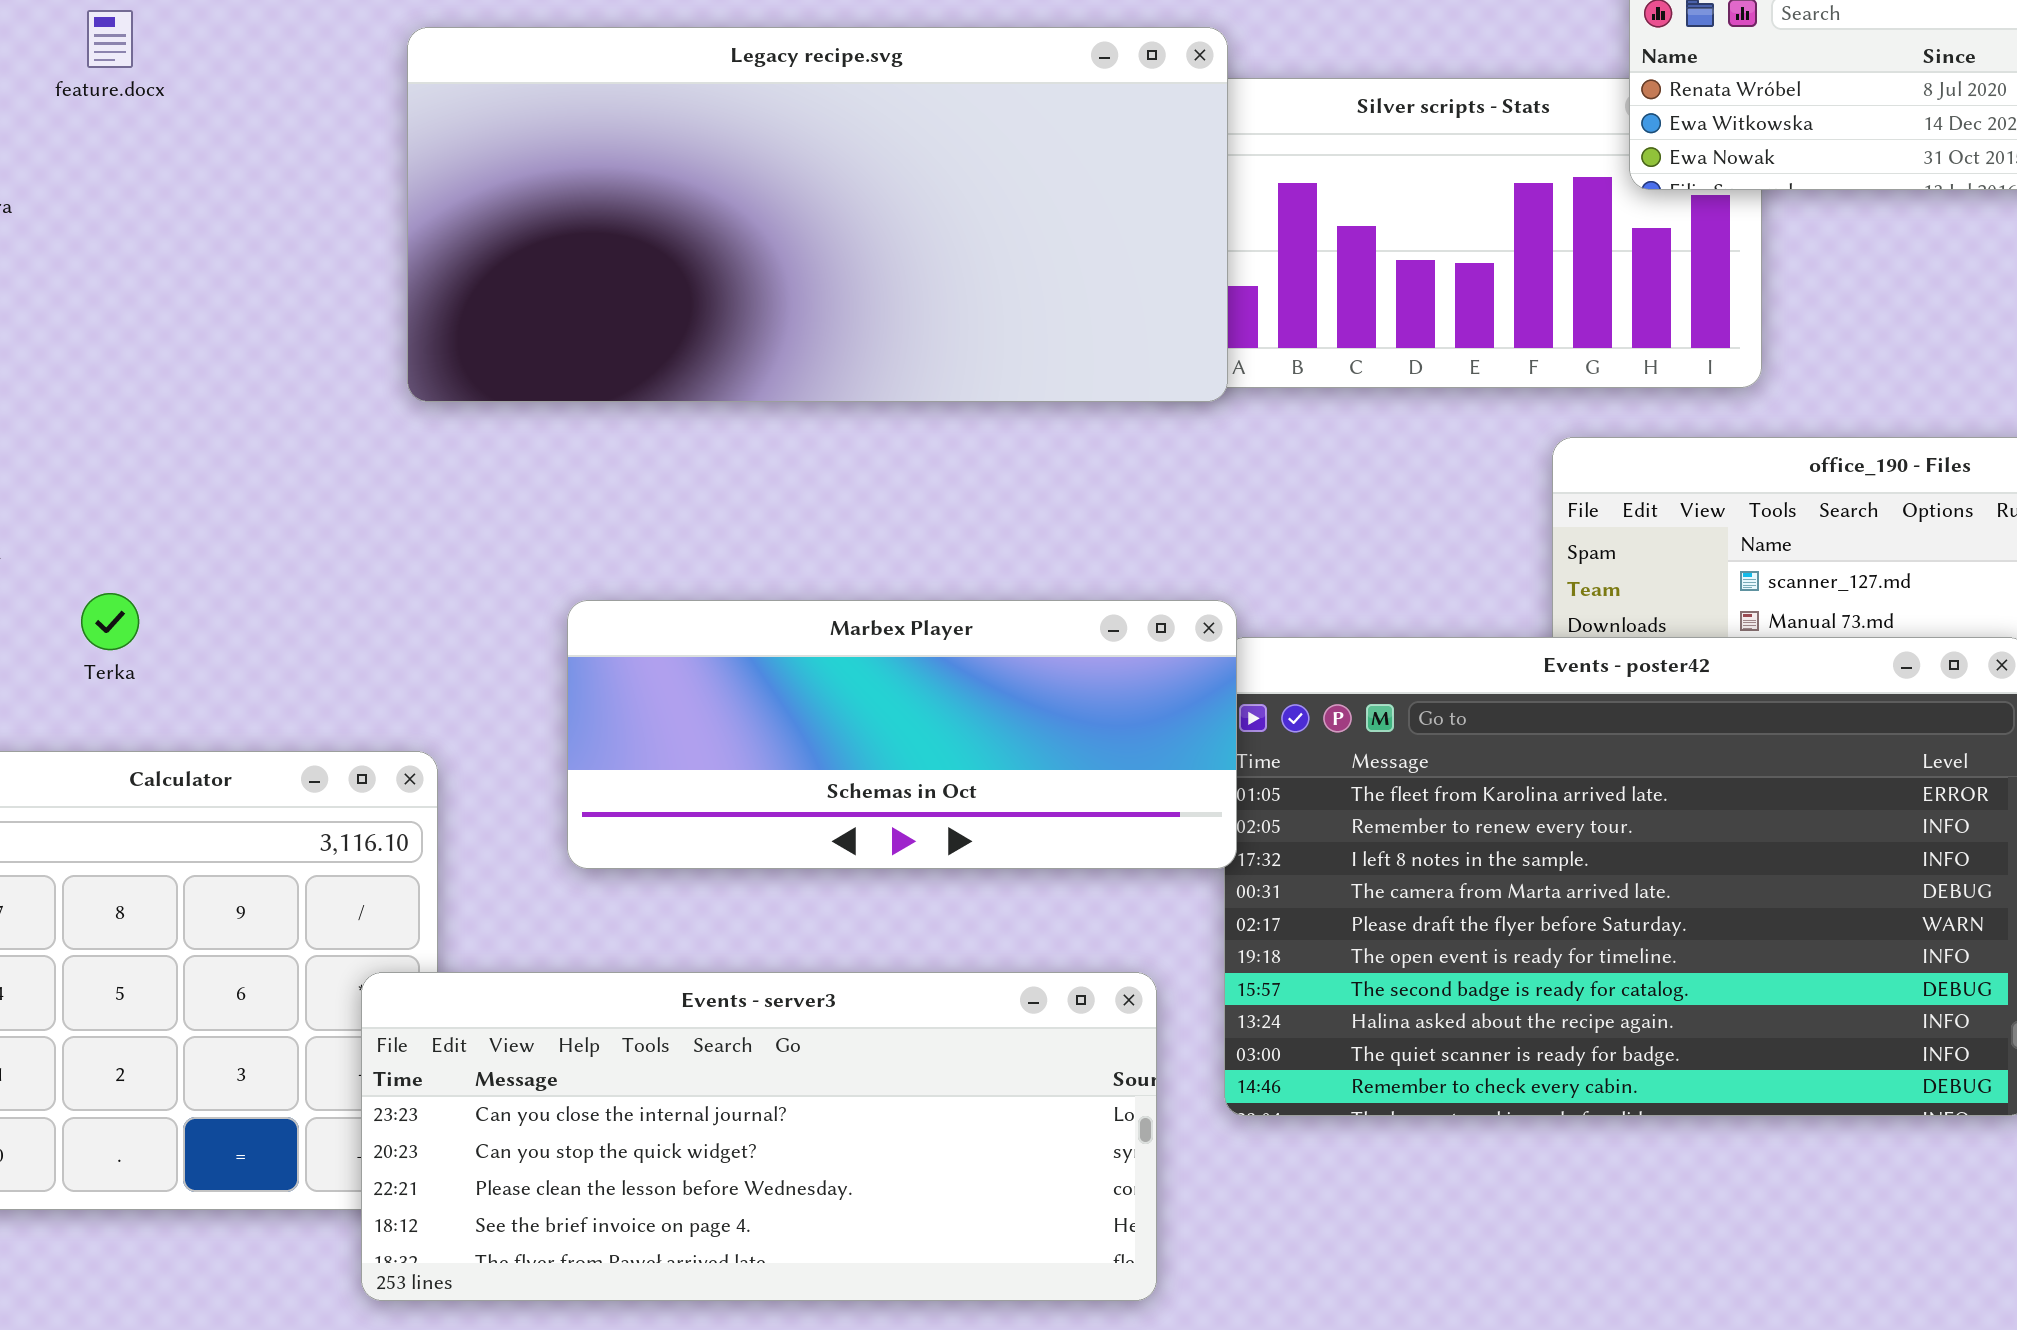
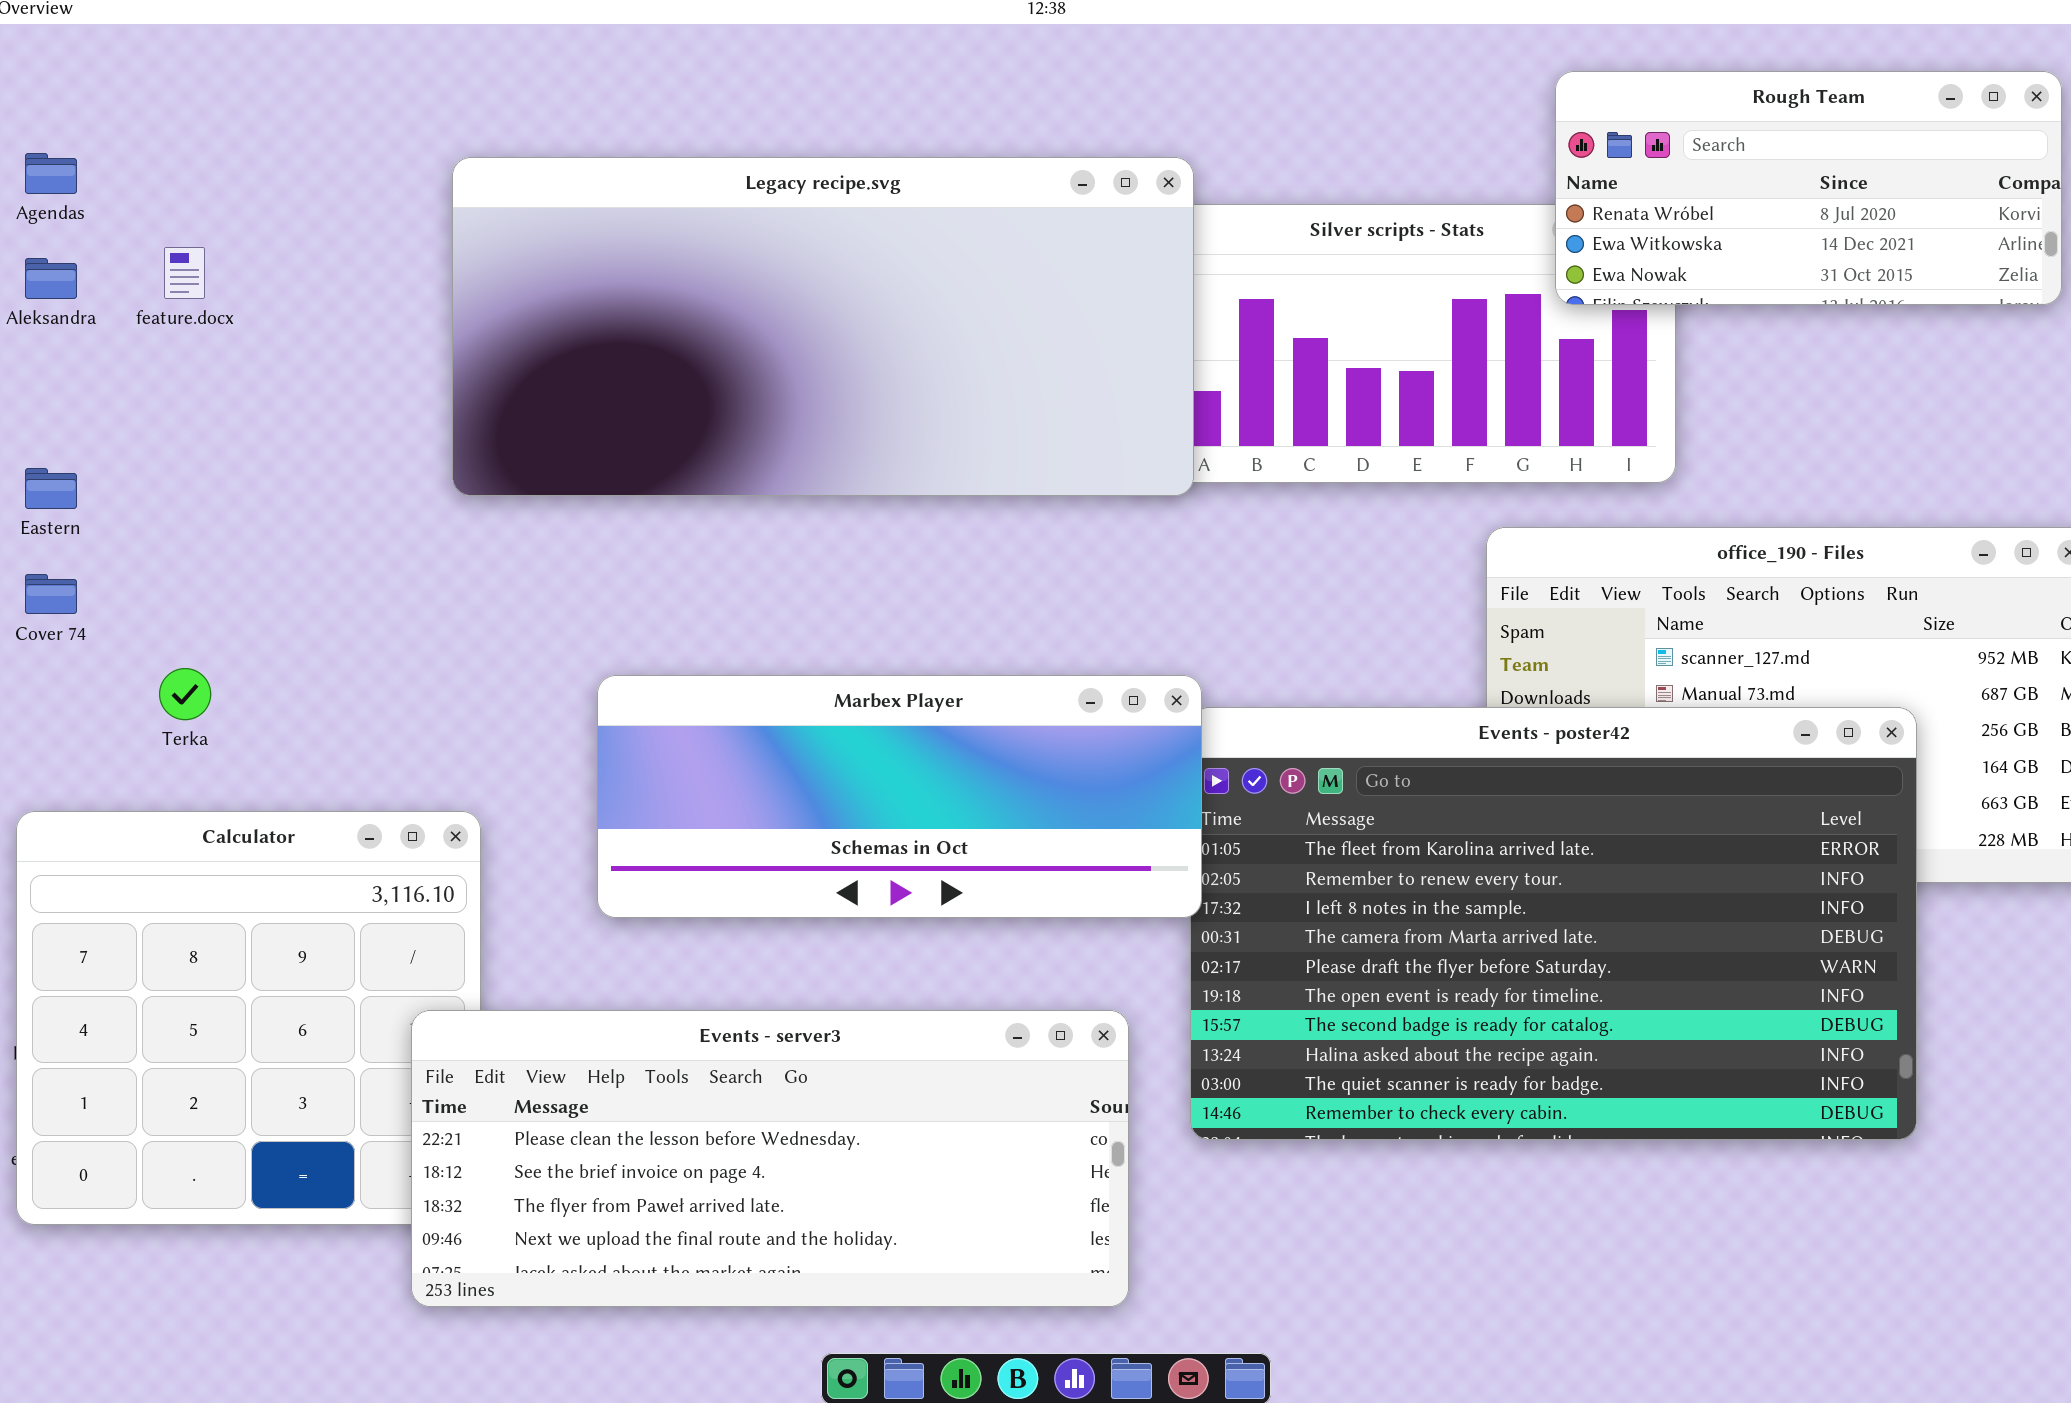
feature.docx: [87,10,133,68] -> [164,247,205,299], moved
Events - server3: [361,972,1157,1301] -> [411,1010,1129,1307], scrolled down 2 rows

